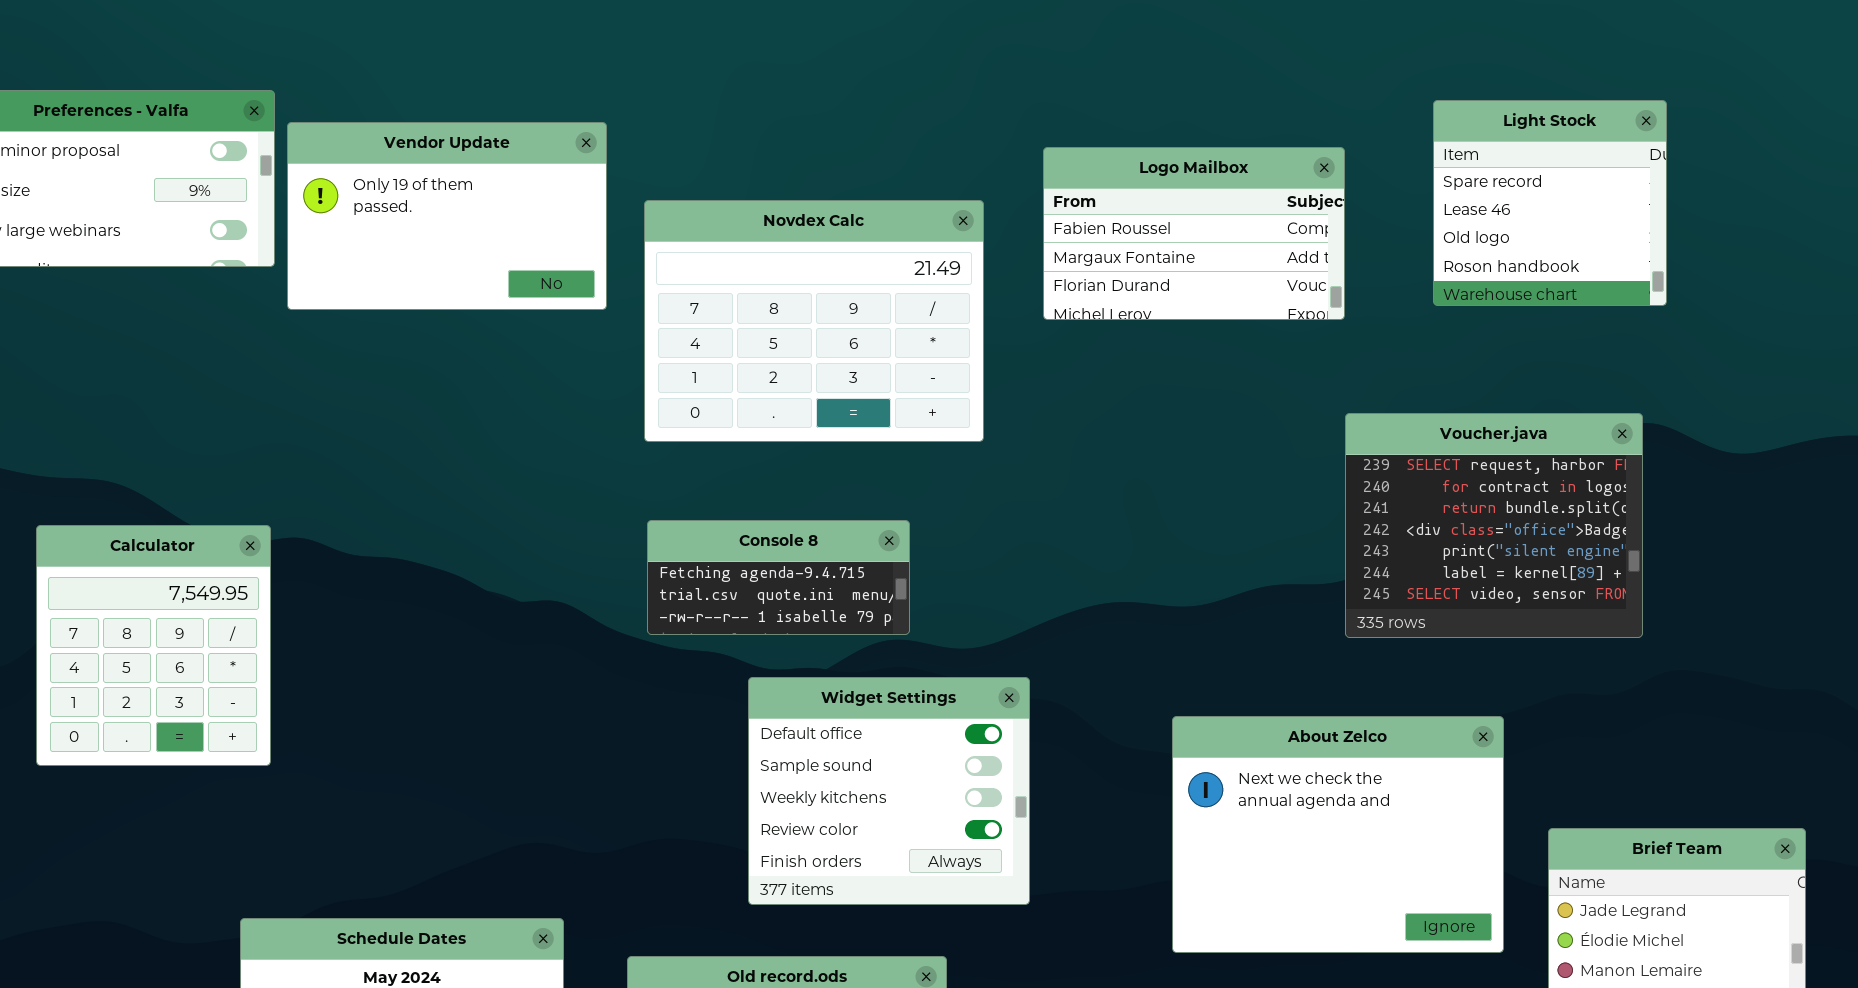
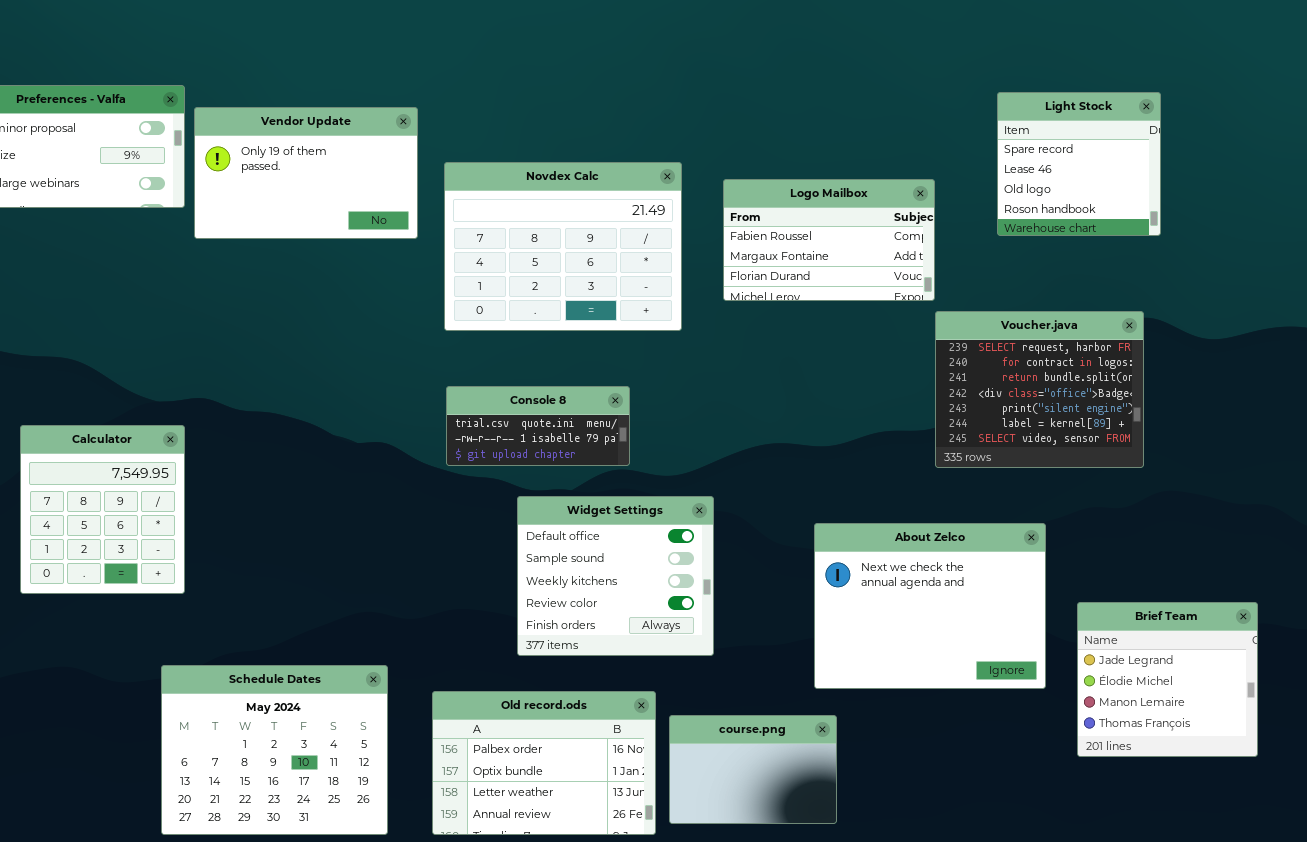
Logo Mailbox: [1043,147,1345,320] -> [723,179,935,301], moved
Console 8: [647,520,910,635] -> [446,386,630,466], scrolled down 1 row
Calculator: [36,525,271,766] -> [20,425,185,594], moved

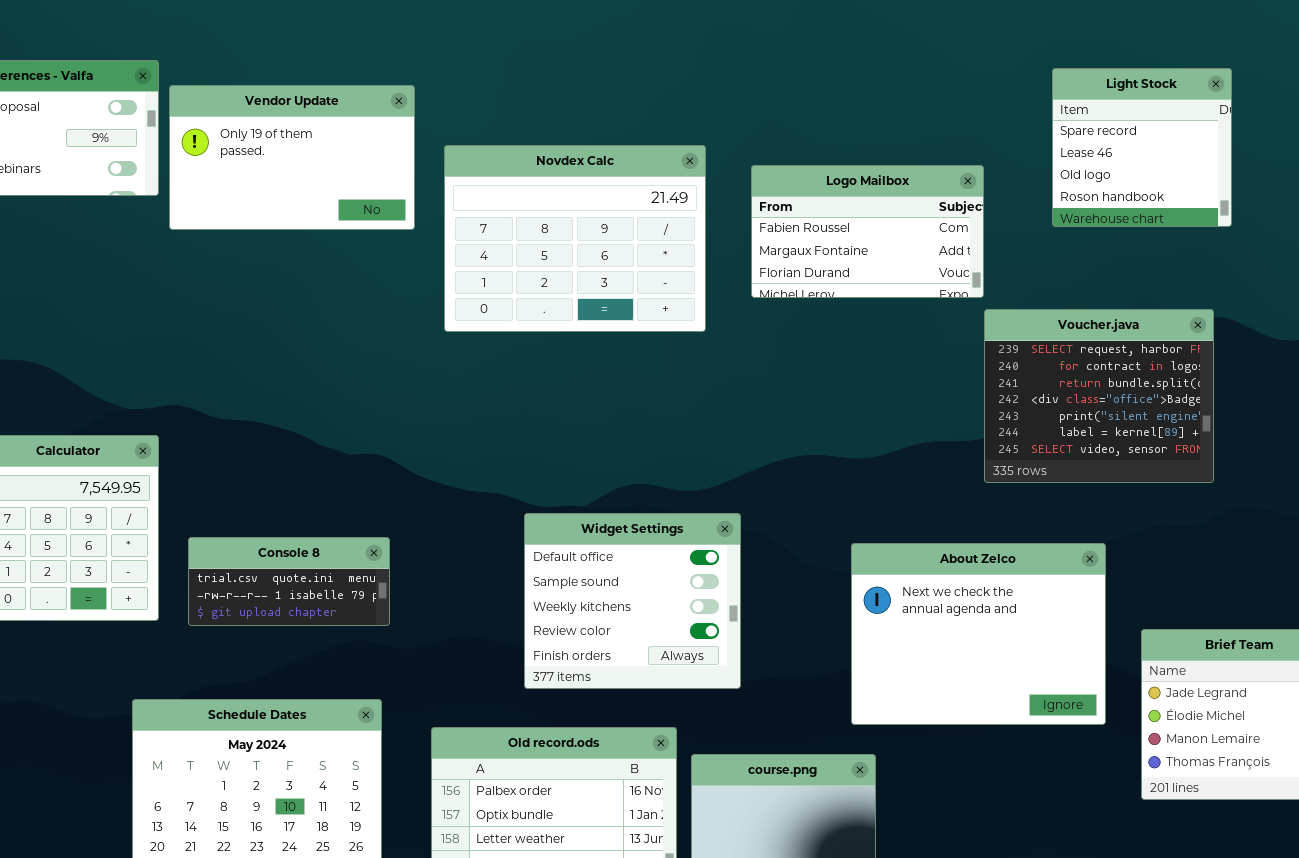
Console 8: [446,386,630,466] -> [188,537,390,626], moved

